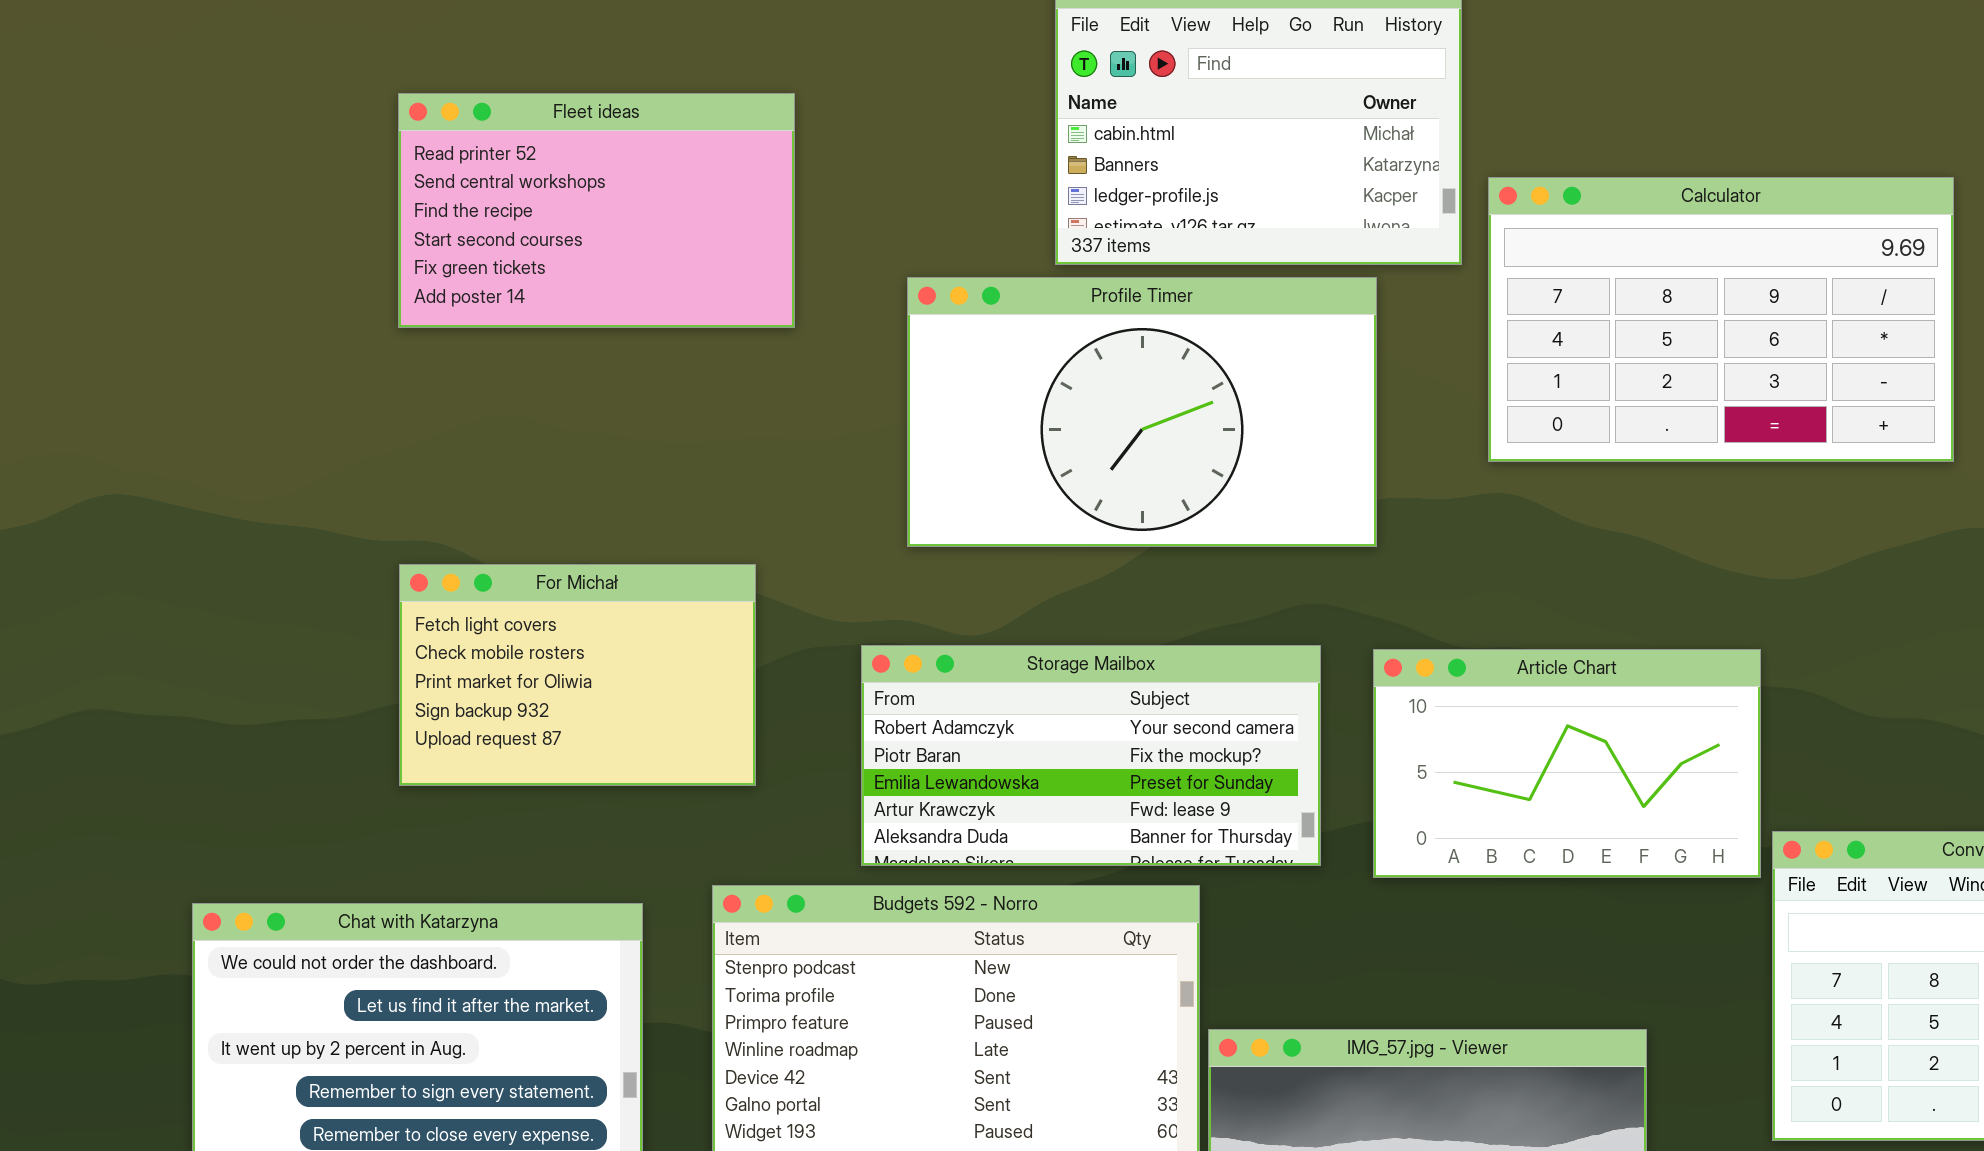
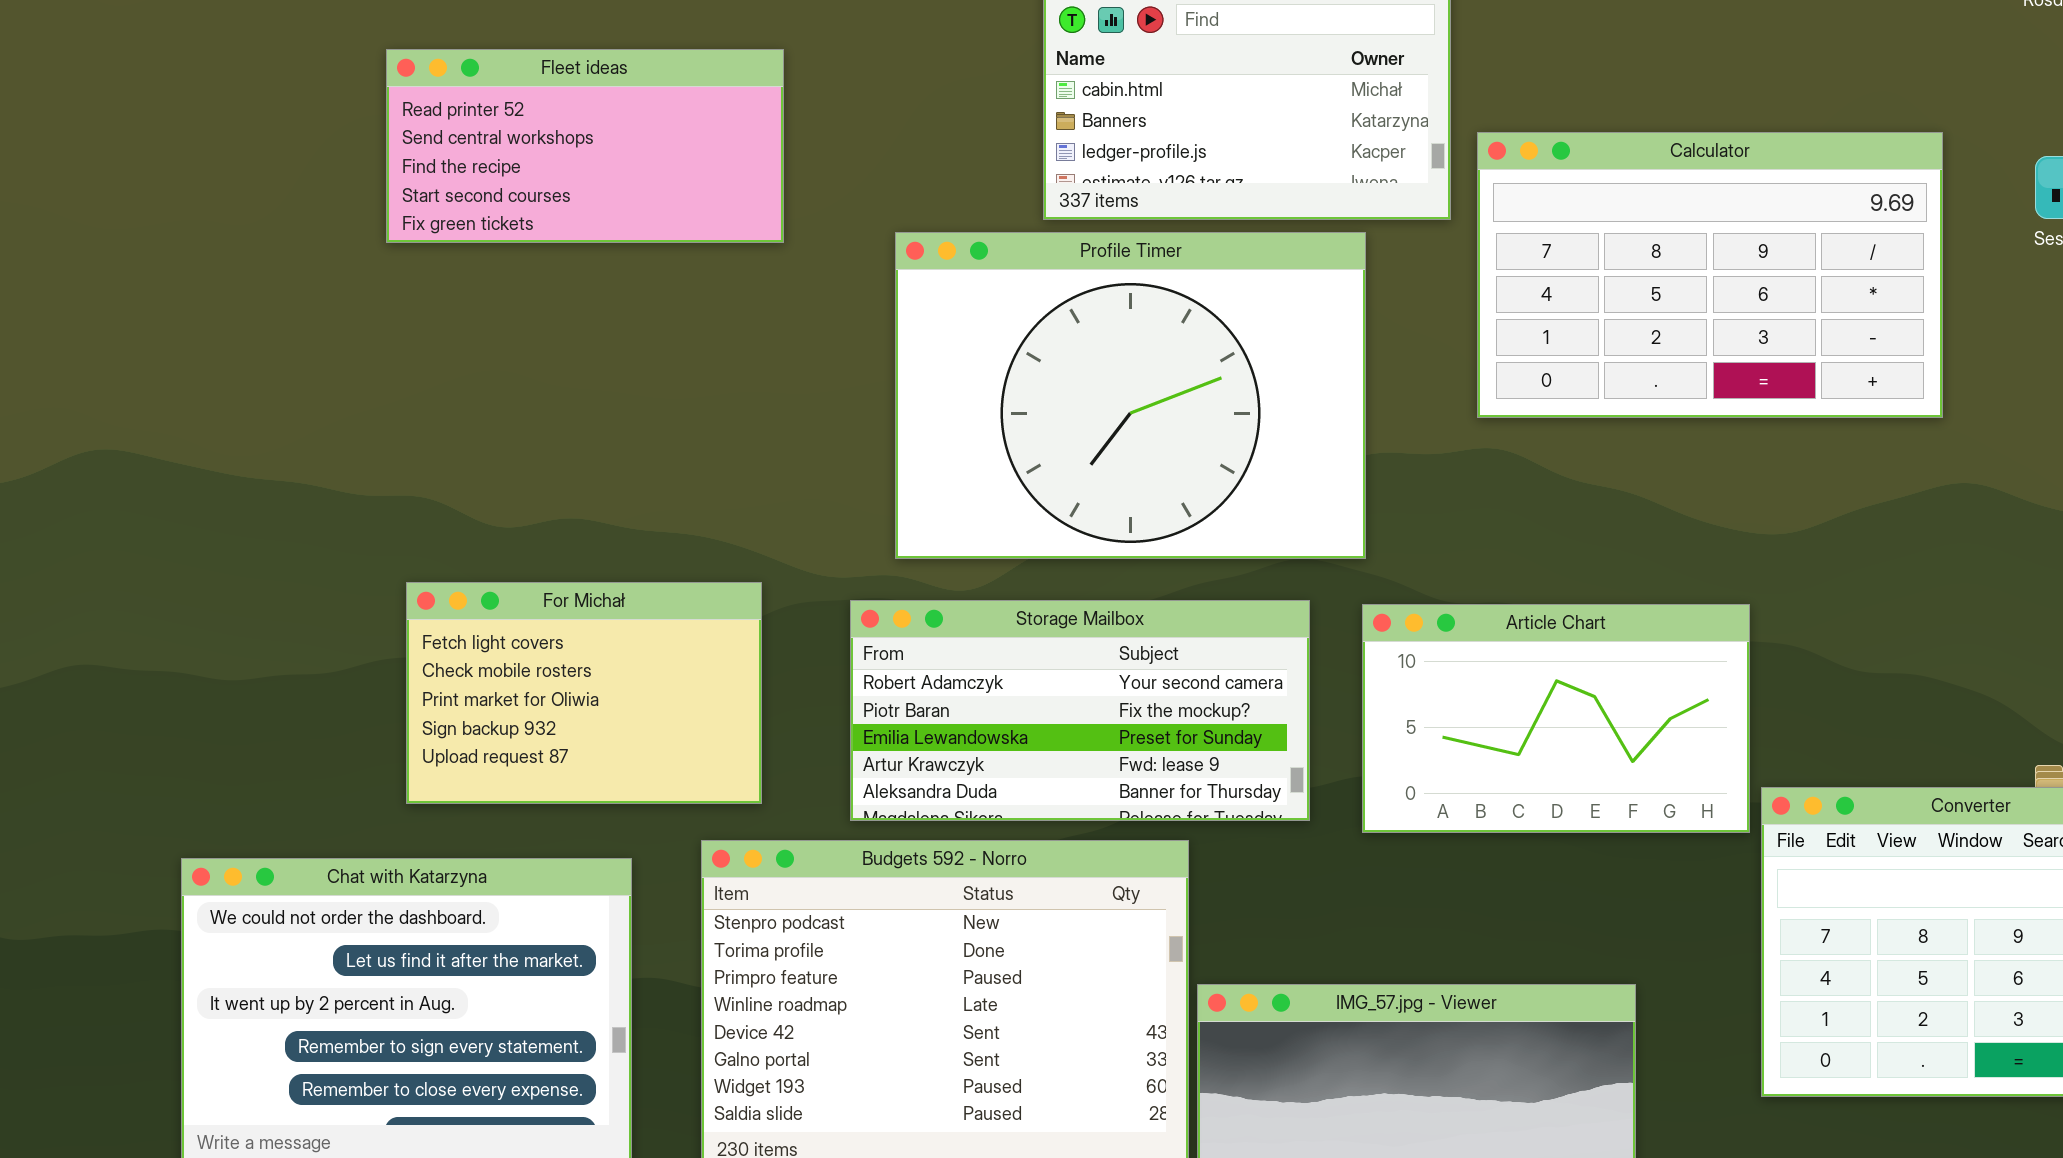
Fleet ideas: [398,93,795,328] -> [386,49,784,243], resized
Profile Timer: [907,277,1377,547] -> [895,232,1366,559], resized
For Michał: [399,564,756,786] -> [406,582,762,804], moved

